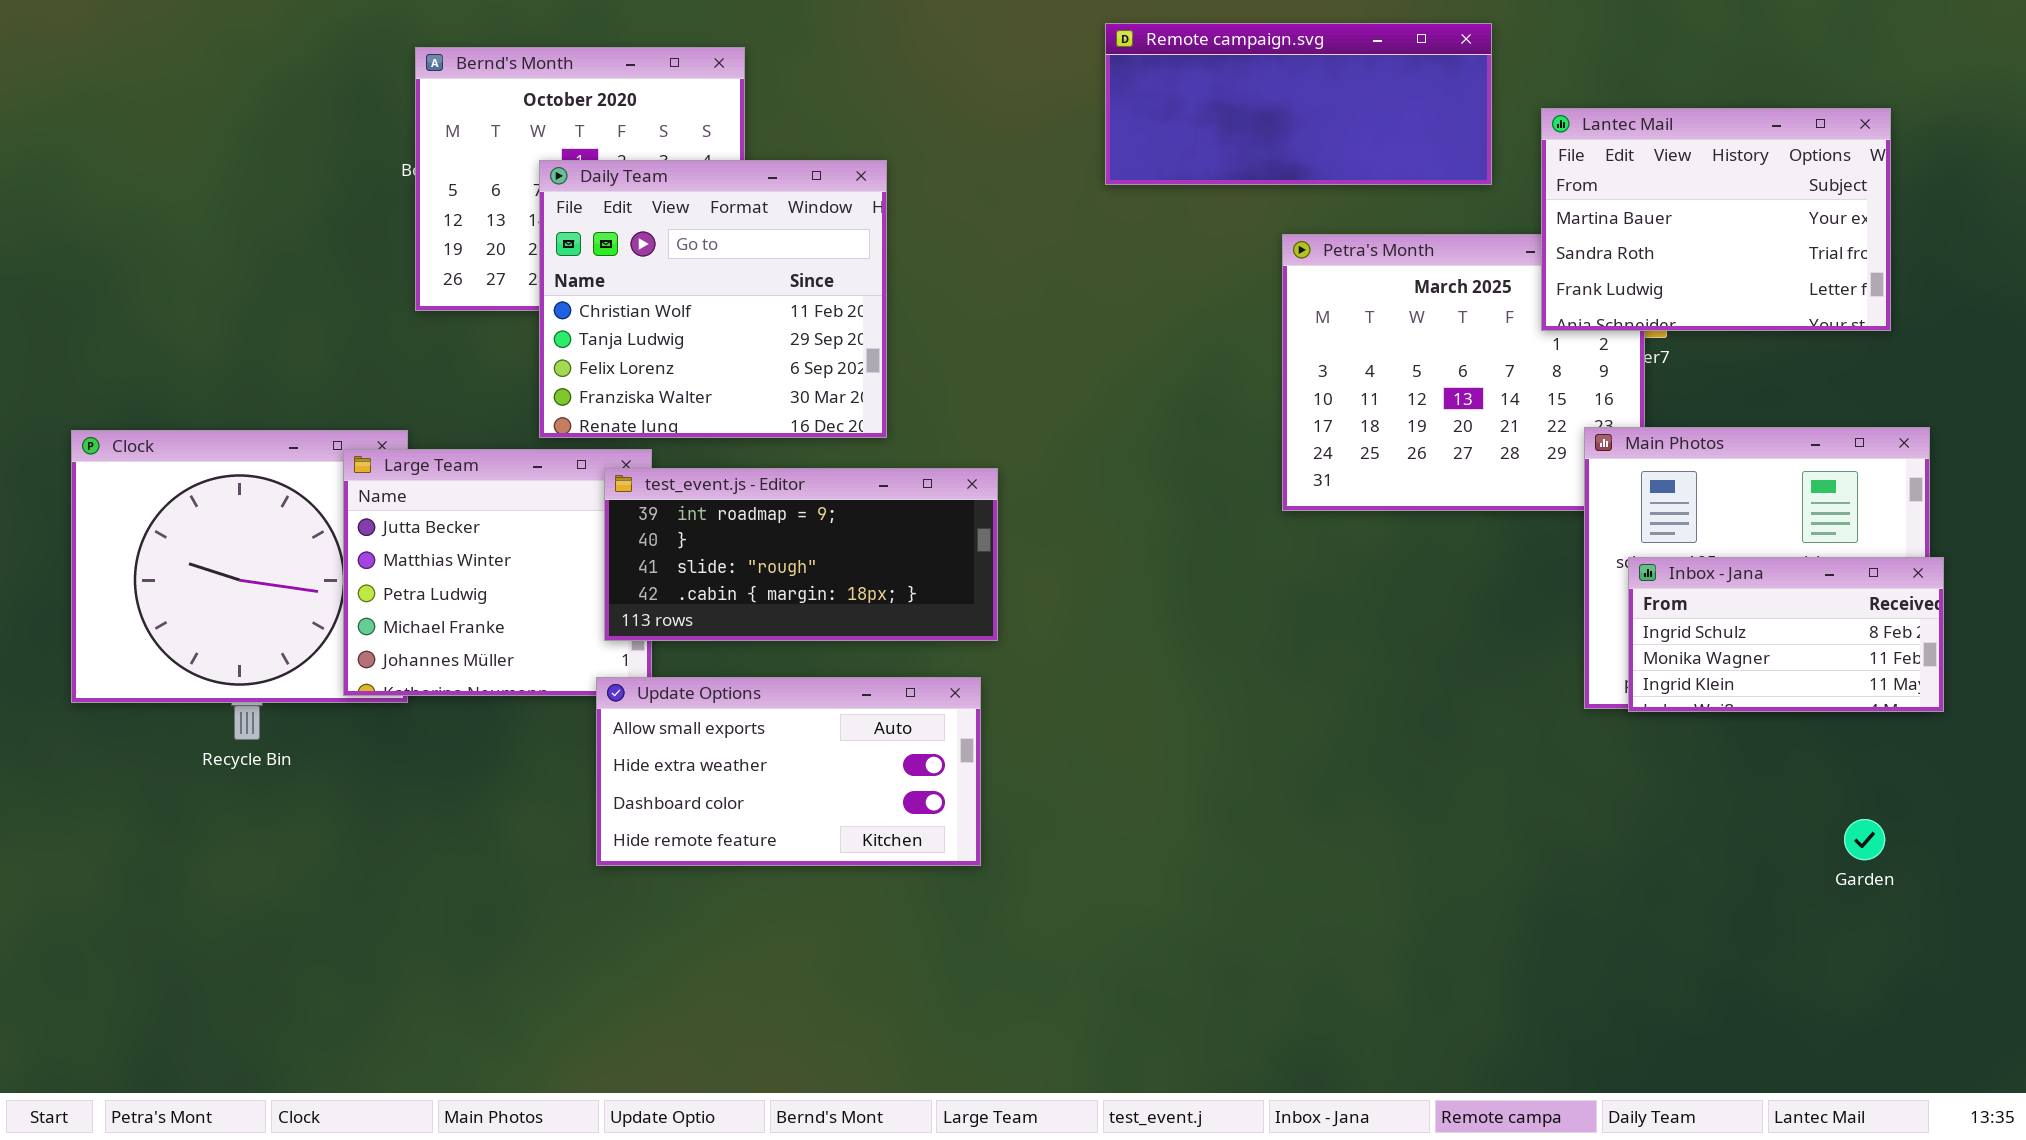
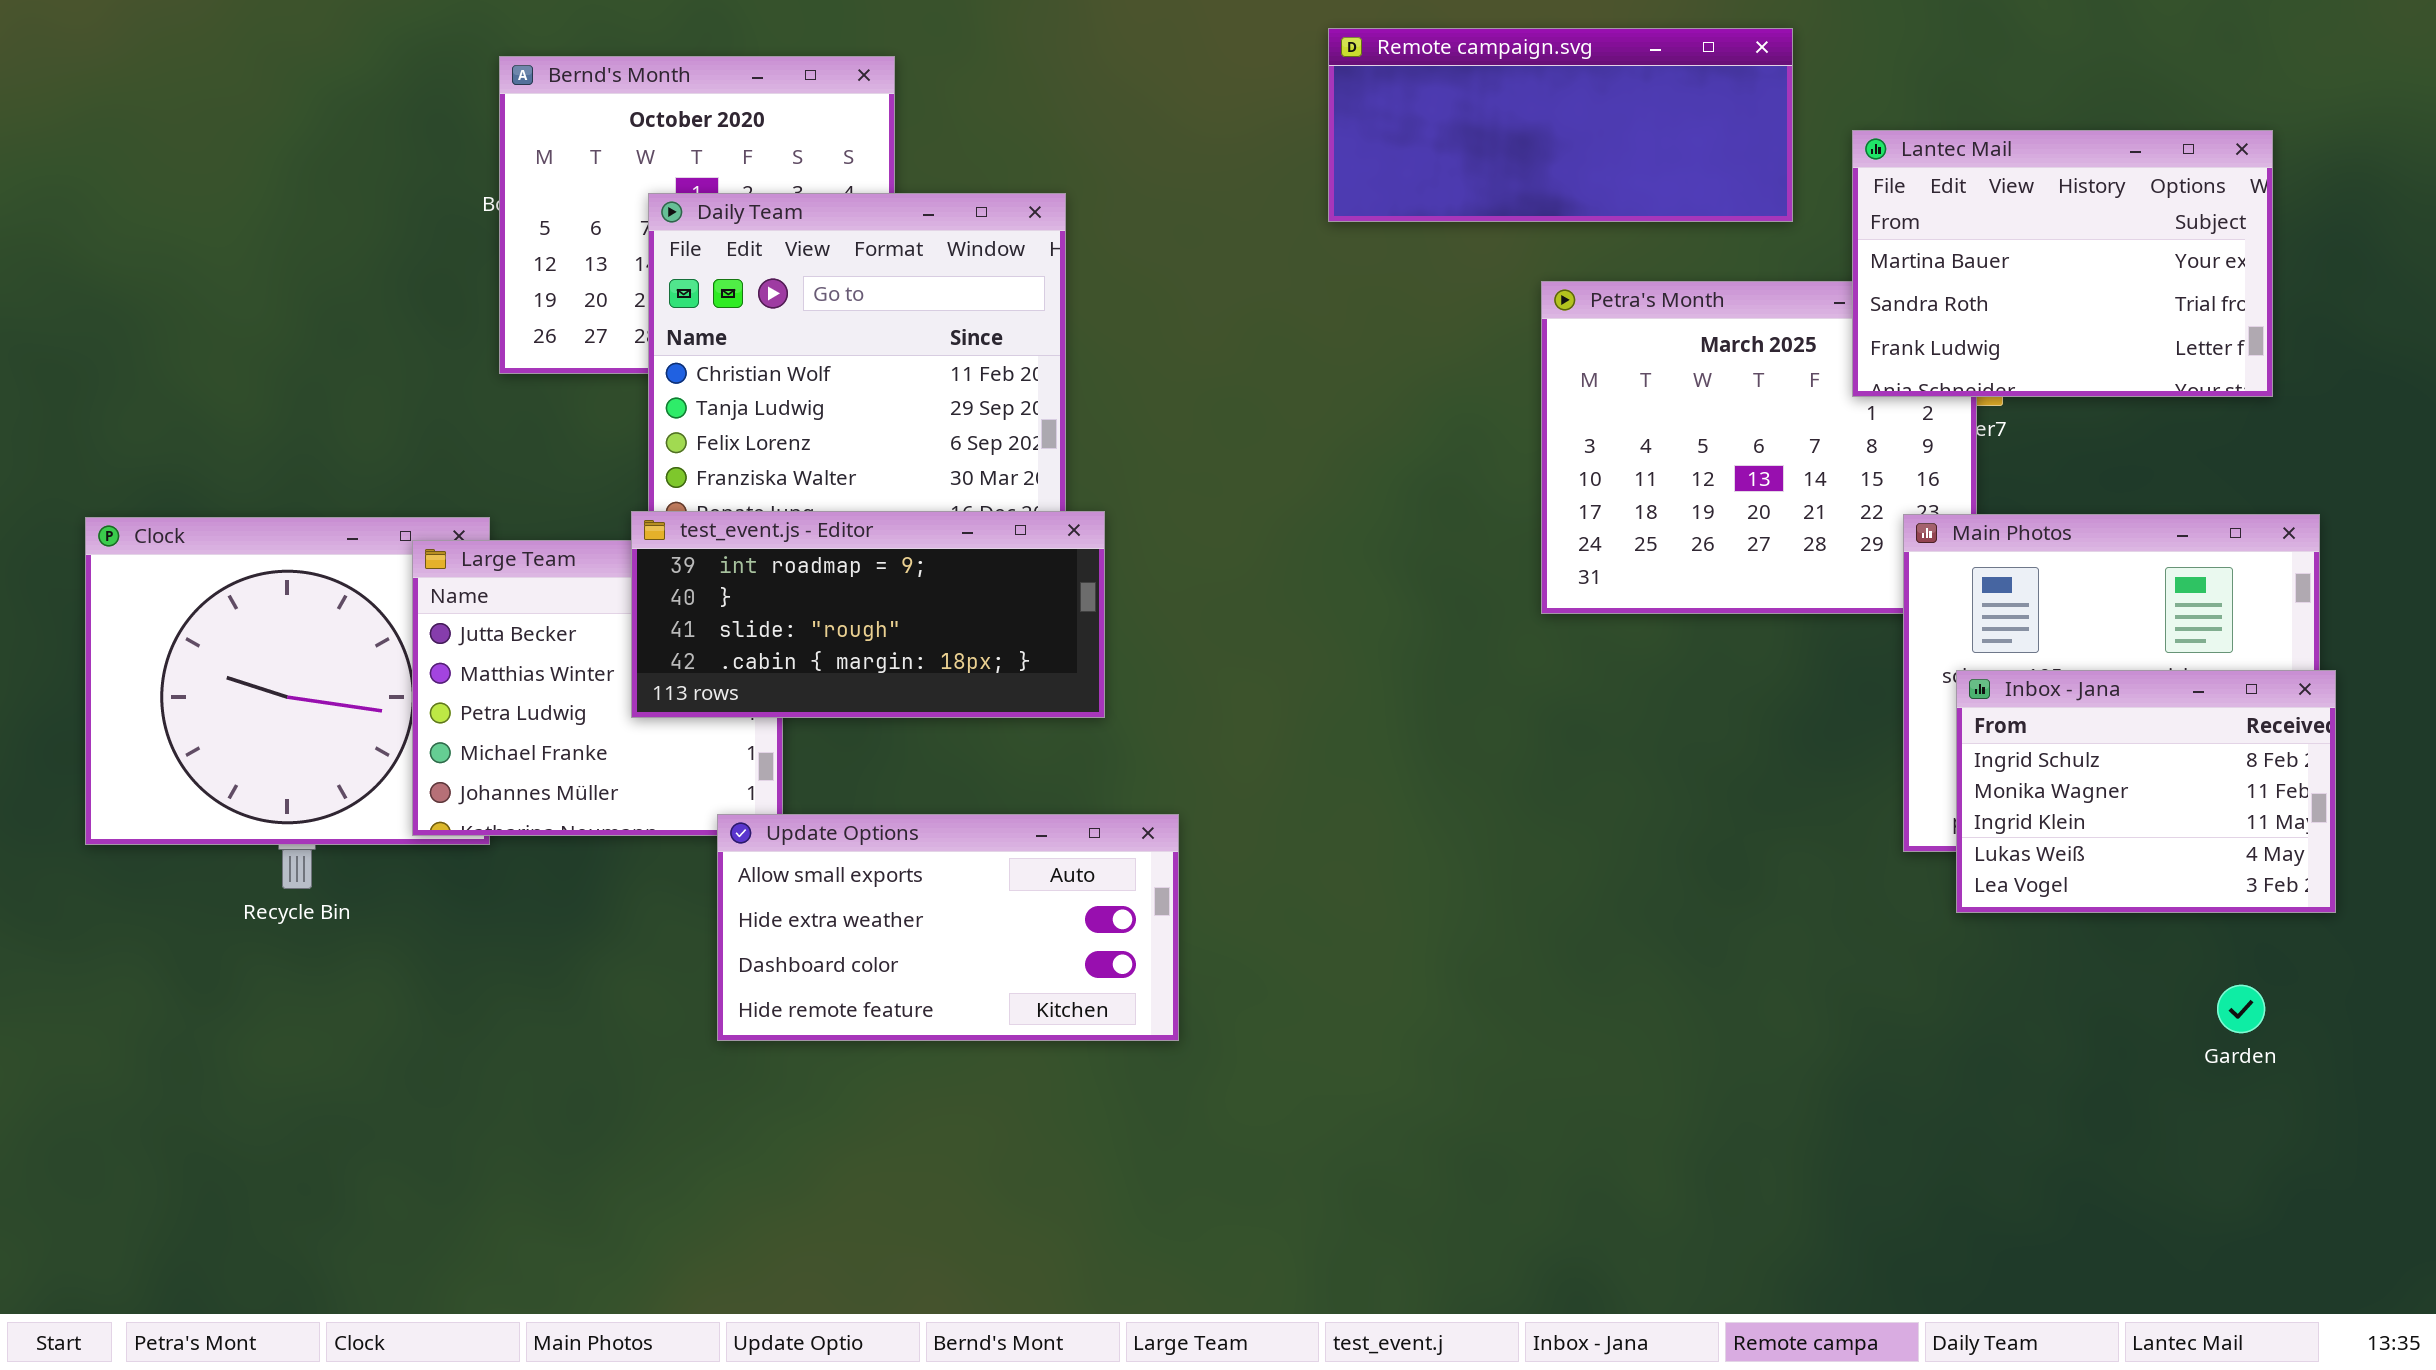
test_event.js - Editor: [604,468,998,641] -> [631,511,1105,718], moved
Inbox - Jana: [1628,557,1944,712] -> [1956,670,2336,913], resized

